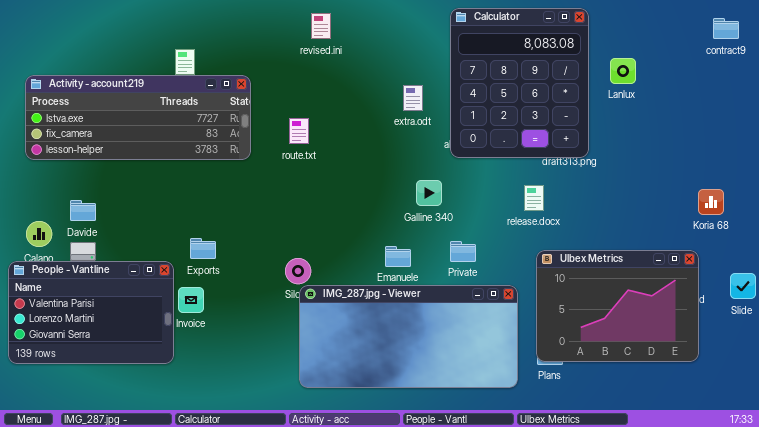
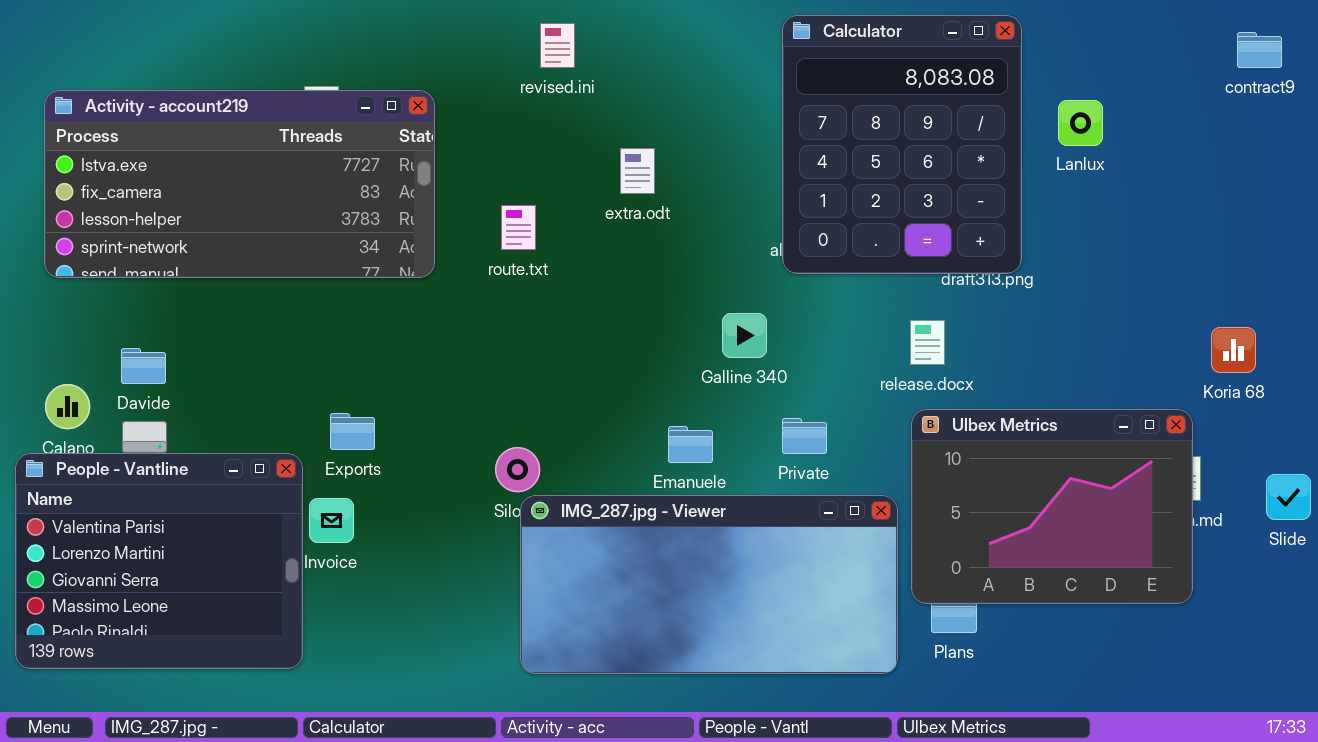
Activity - account219: [25,75,251,160] -> [44,90,435,278], resized
extra.odt: [403,85,423,111] -> [620,148,655,194], moved
Ulbex Metrics: [536,250,699,362] -> [911,409,1193,604], moved
People - Vantline: [8,261,174,364] -> [15,453,303,669], resized

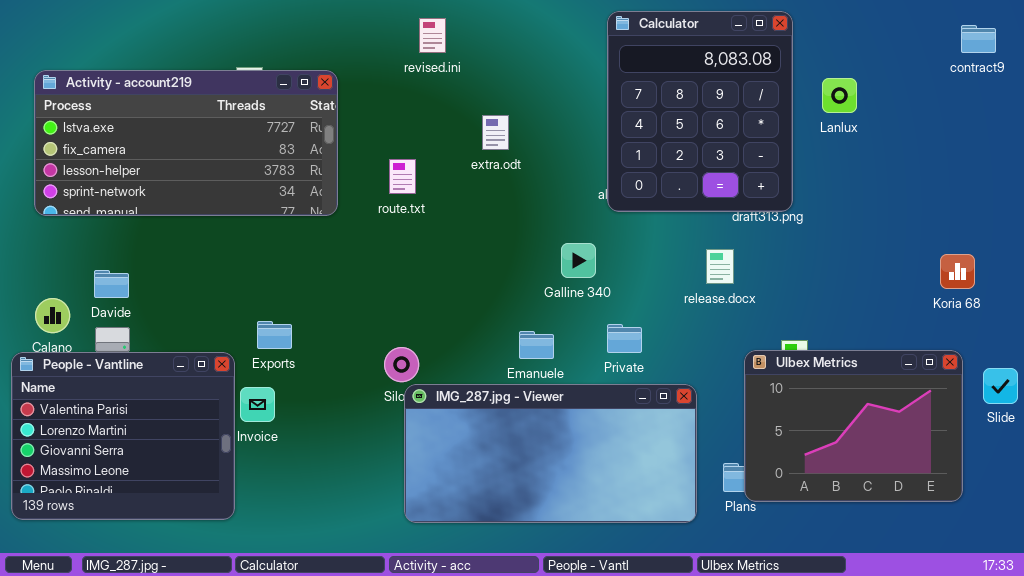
Ulbex Metrics: [911,409,1193,604] -> [744,350,963,502], moved

